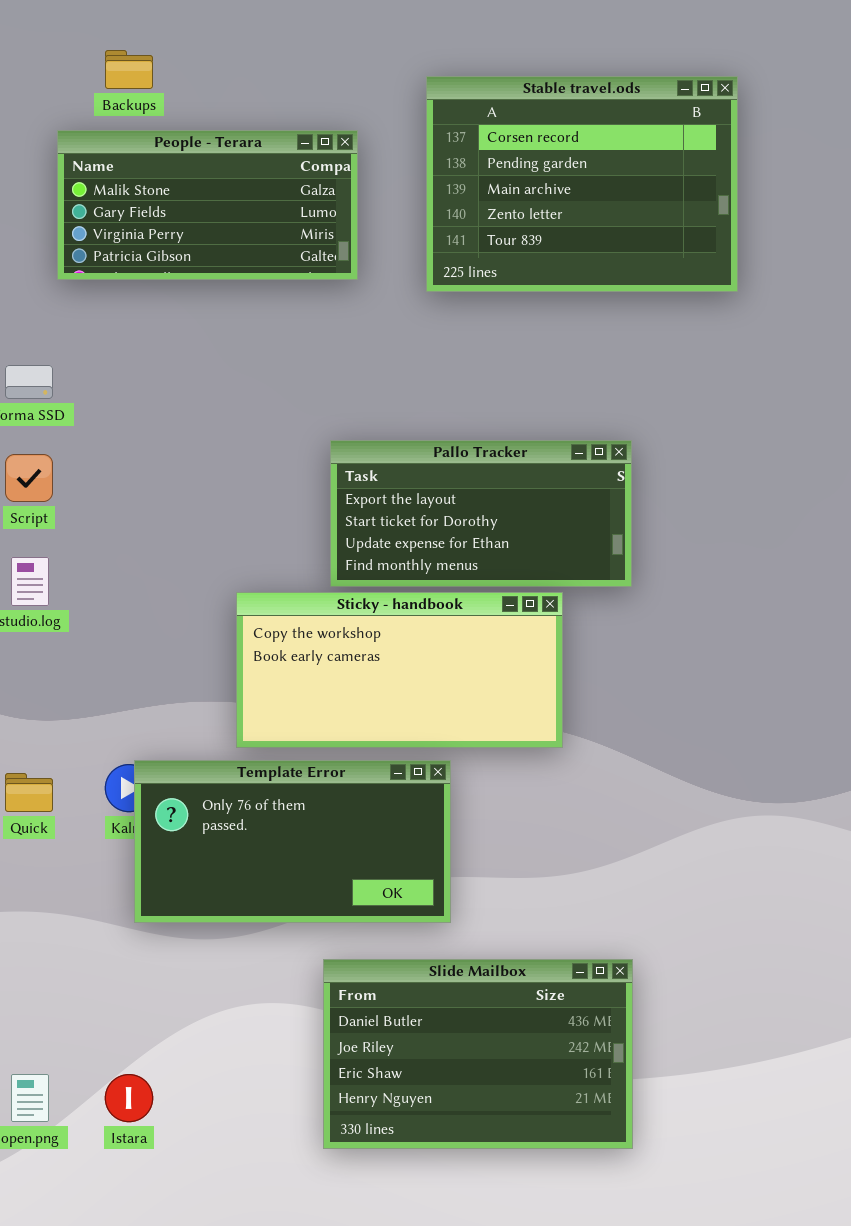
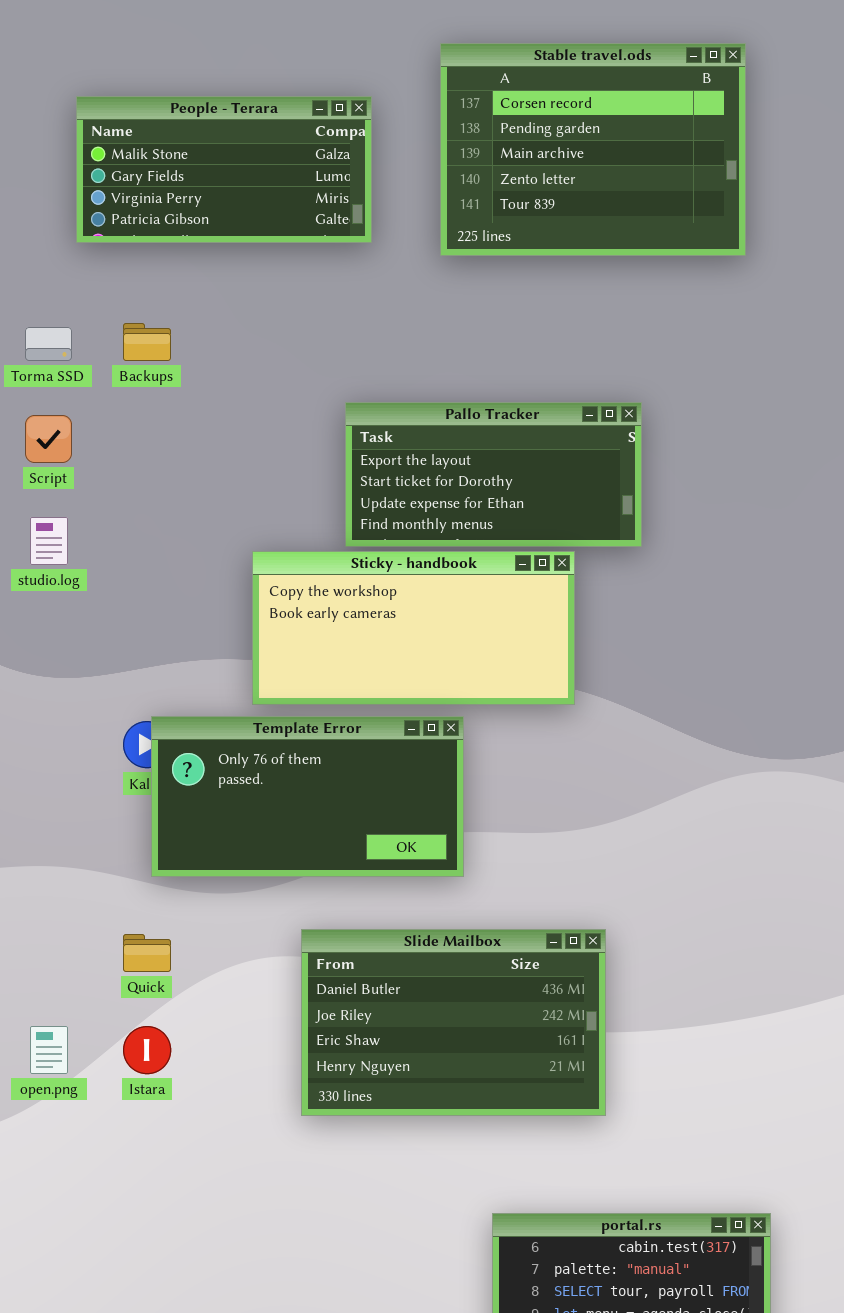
Backups: [105,50,153,89] -> [123,323,171,361], moved
Quick: [5,773,53,812] -> [123,934,171,972], moved
Slide Mailbox: [323,959,633,1149] -> [301,929,606,1116], moved

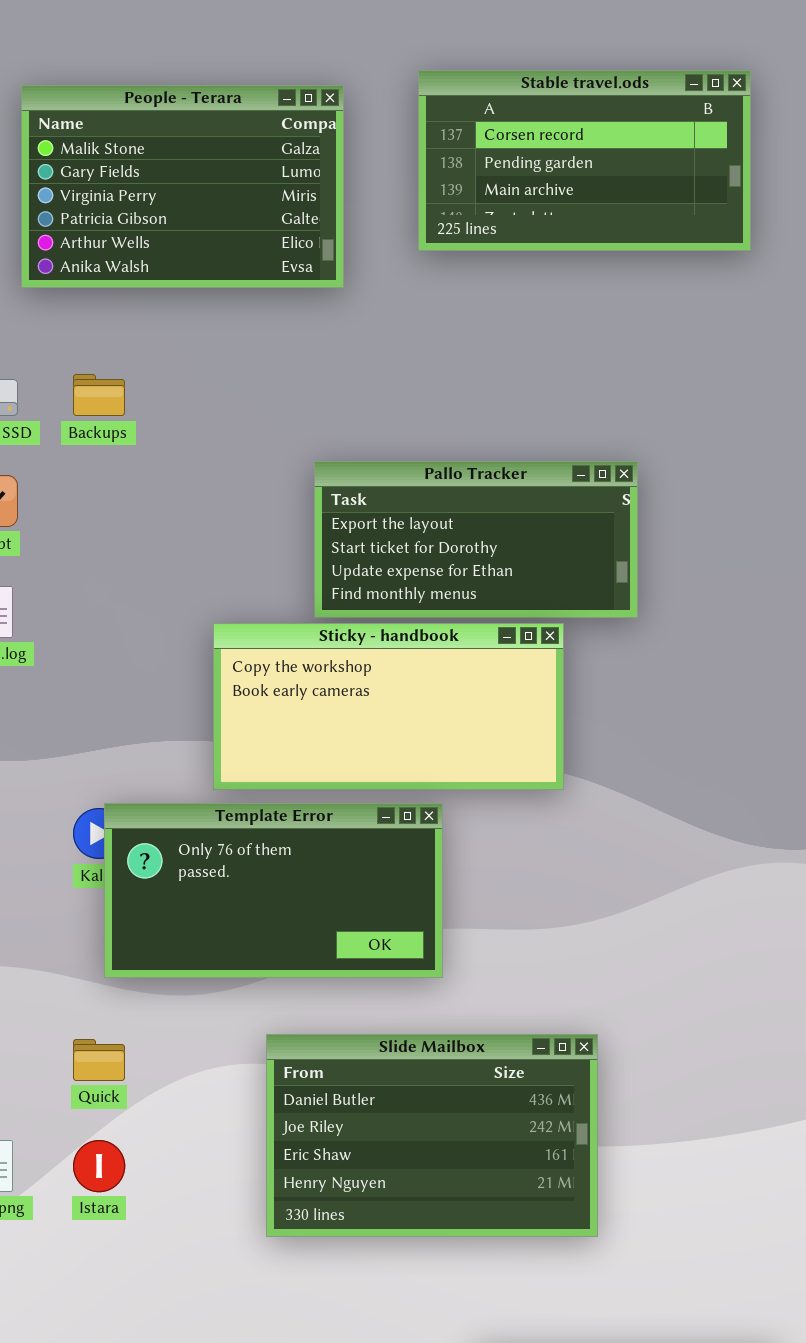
Stable travel.ods: [440,43,746,256] -> [418,70,751,251], resized
People - Terara: [76,96,372,243] -> [21,85,344,288], resized

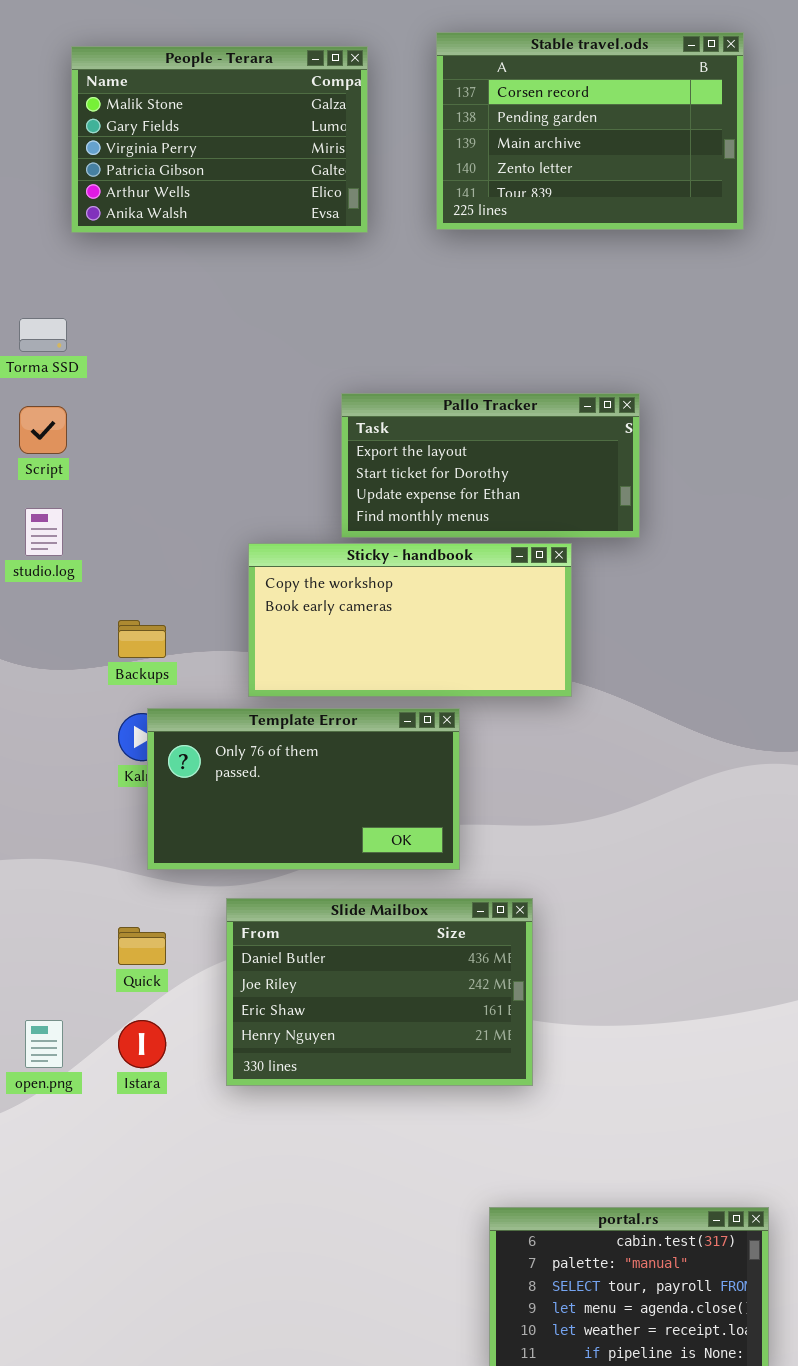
Stable travel.ods: [418,70,751,251] -> [436,32,744,230], resized
Backups: [73,374,125,416] -> [118,620,166,658], moved
Slide Mailbox: [266,1034,598,1237] -> [226,898,533,1086], moved

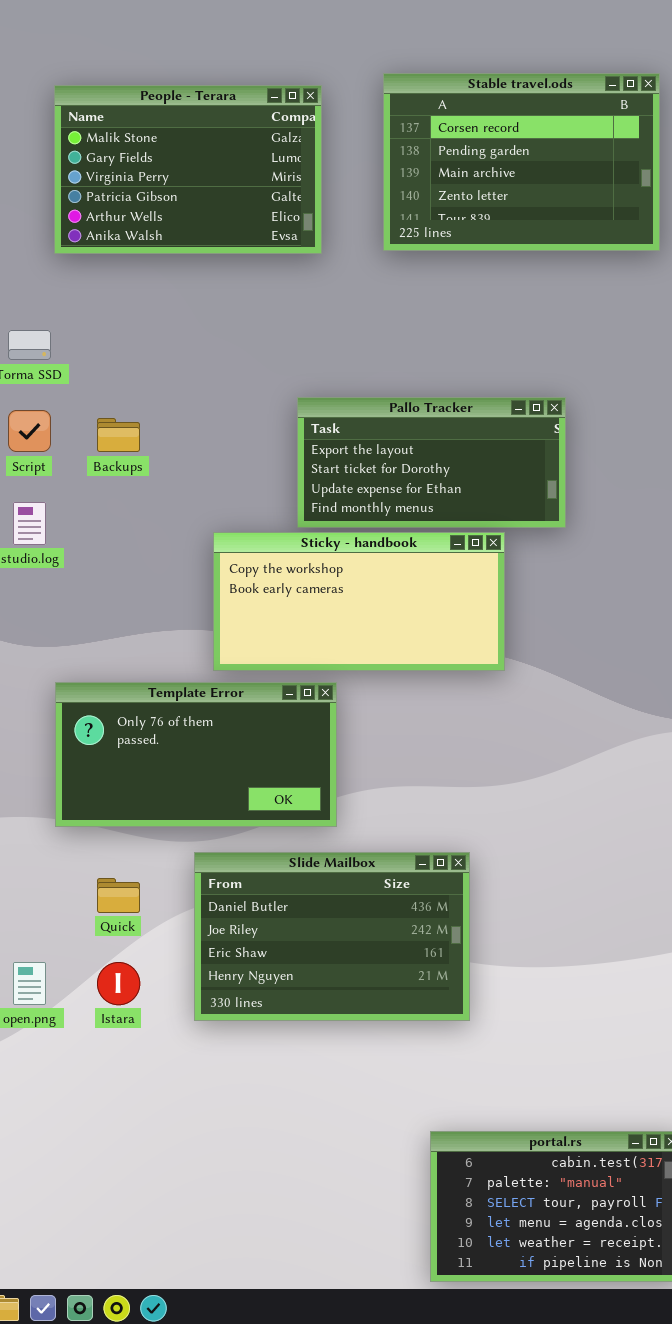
Backups: [118,620,166,658] -> [97,418,140,452], moved
Template Error: [147,708,460,870] -> [55,682,337,827], moved

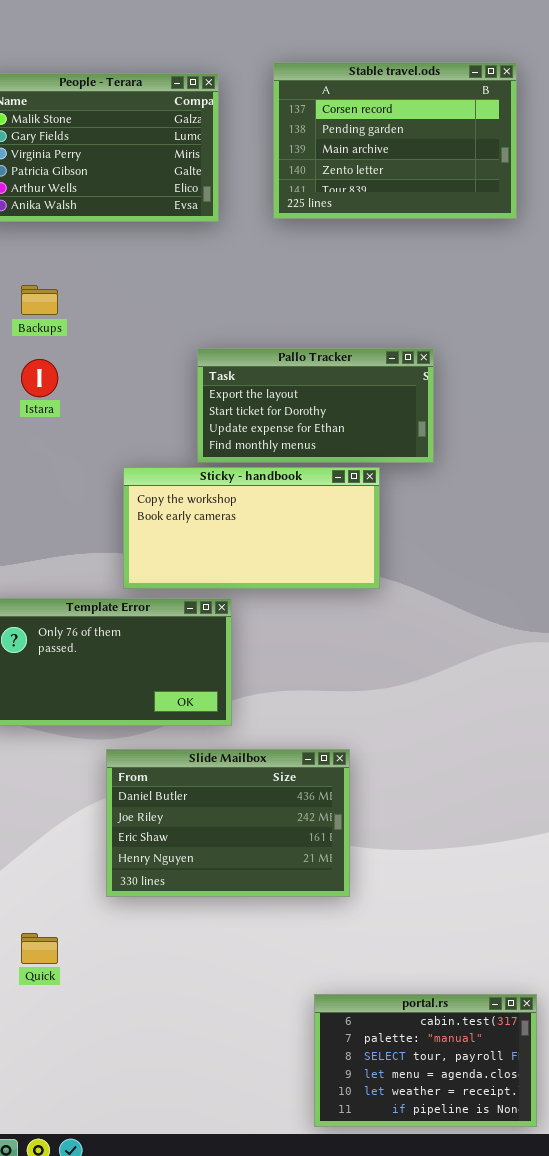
Backups: [97,418,140,452] -> [21,285,58,315], moved
Quick: [97,878,140,913] -> [21,933,58,964], moved
Istara: [97,962,140,1005] -> [21,359,58,397], moved

